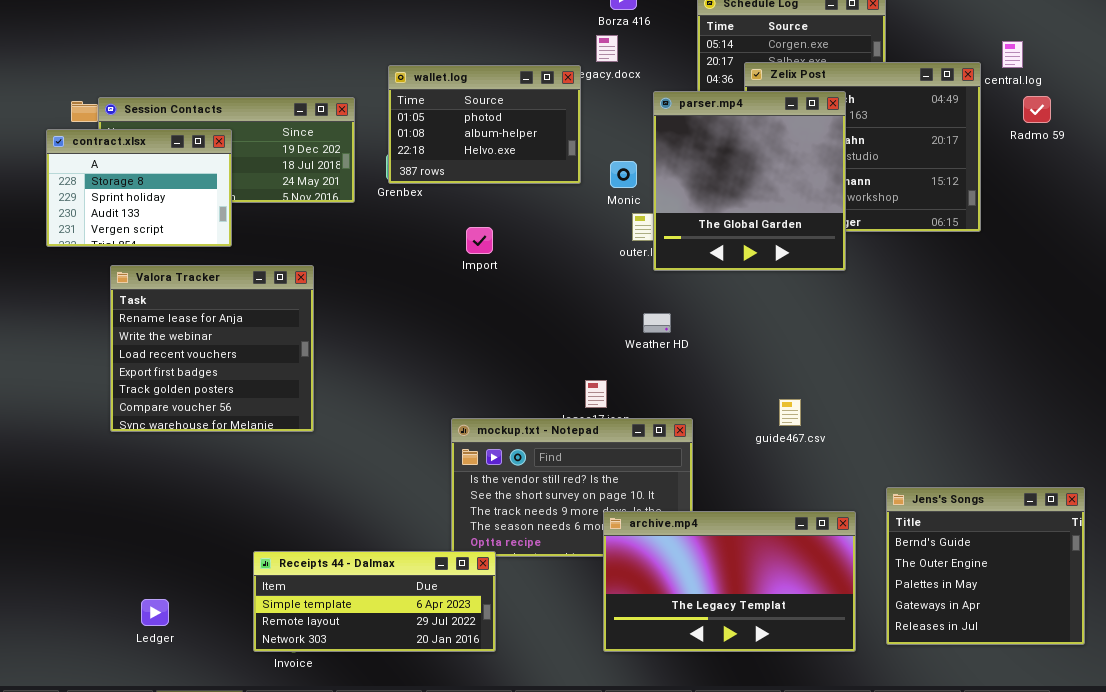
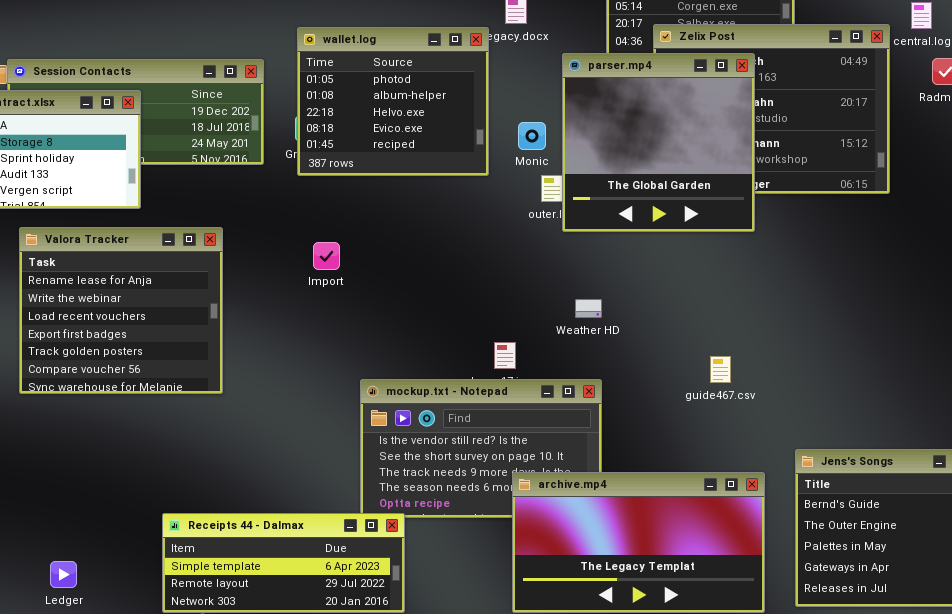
wallet.log: [388,65,581,184] -> [297,27,489,176], resized
Import: [466,227,493,254] -> [313,242,340,270], moved
Weather HD: [643,313,671,333] -> [575,299,602,318], moved
guide467.csv: [779,399,801,426] -> [710,356,731,383], moved

